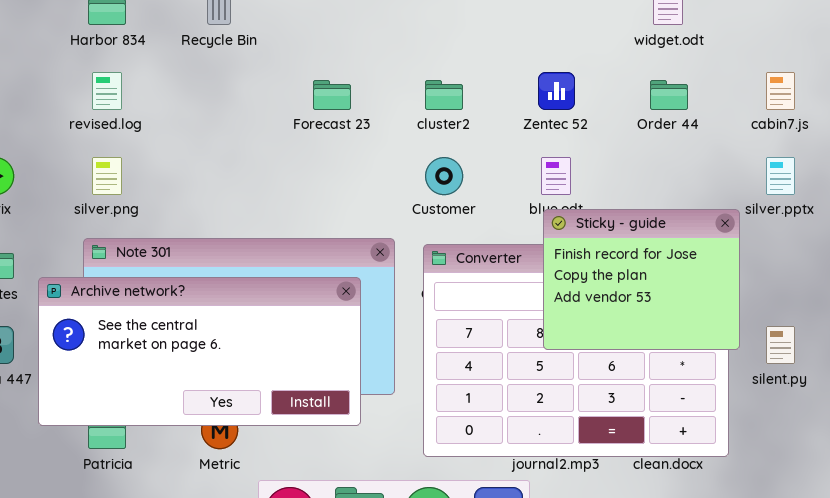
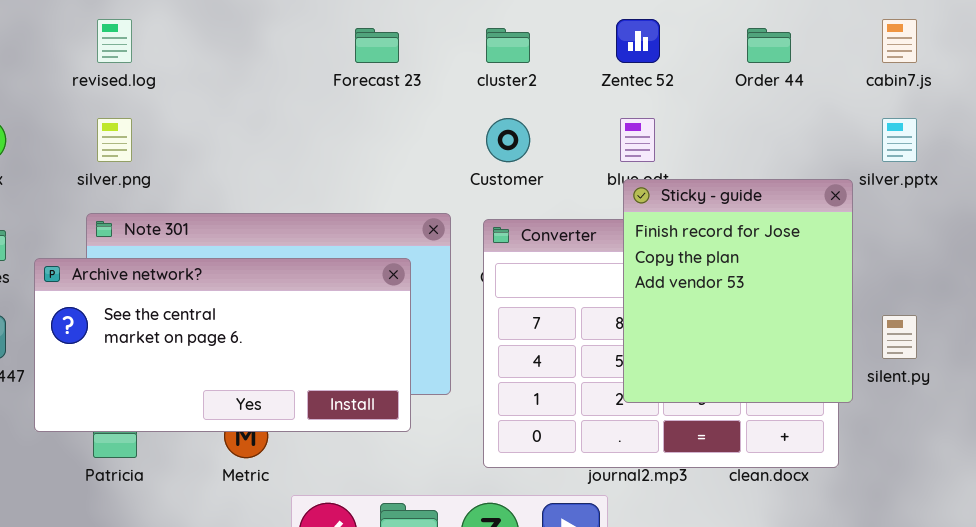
Sticky - guide: [543,209,740,350] -> [623,179,853,403], resized

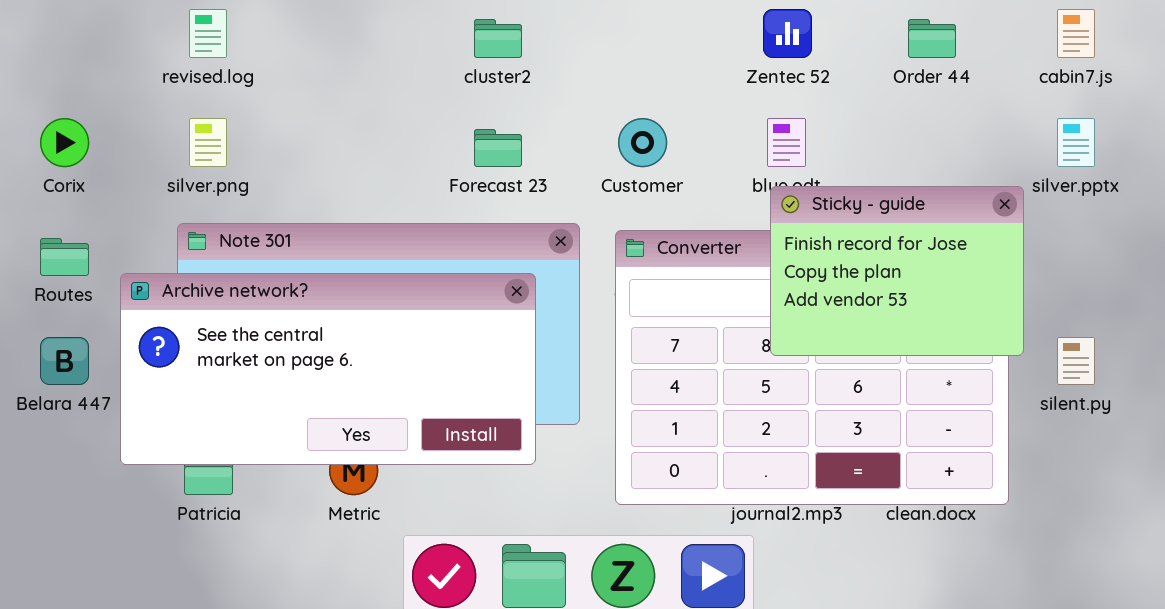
Forecast 23: [355,28,399,63] -> [474,129,522,167], moved
cluster2: [486,28,530,63] -> [474,19,522,58], moved
Sticky - guide: [623,179,853,403] -> [770,186,1024,356], resized

